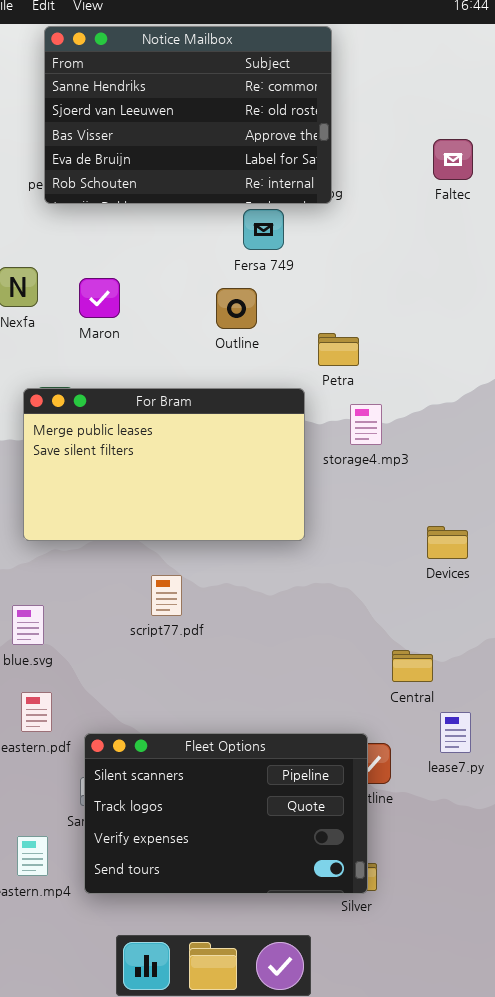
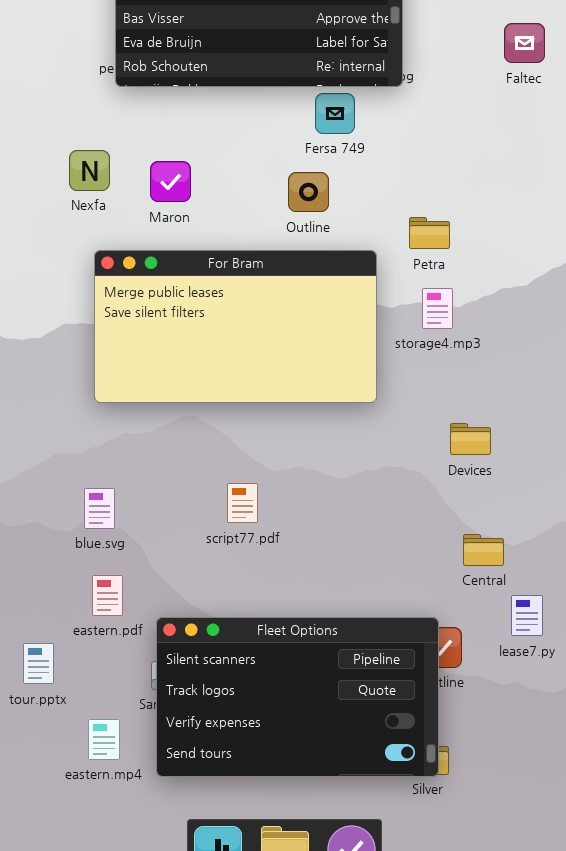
Petra: [318,333,359,366] -> [409,217,450,249], moved
For Bram: [23,388,305,541] -> [94,250,377,403], moved
Devices: [427,526,468,559] -> [450,423,491,455], moved
script77.pdf: [151,575,182,616] -> [227,483,258,523], moved

